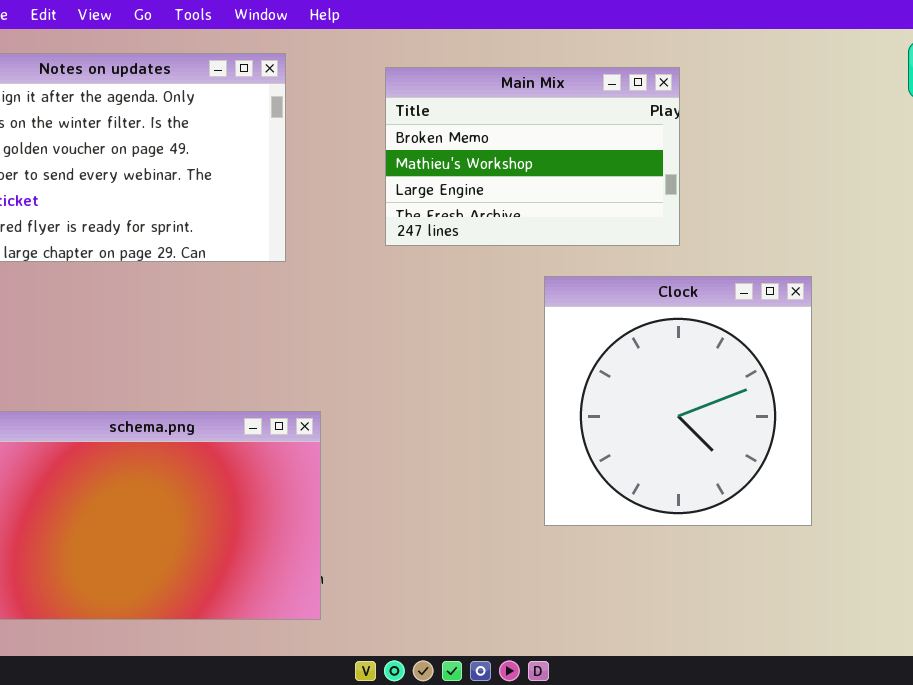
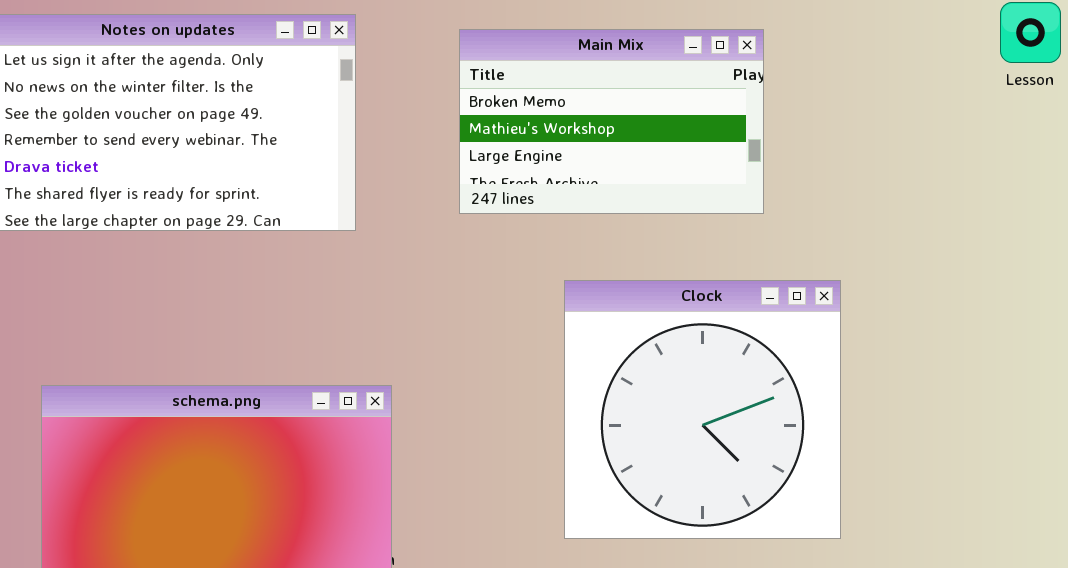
Clock: [544,276,812,526] -> [564,280,841,539], moved

